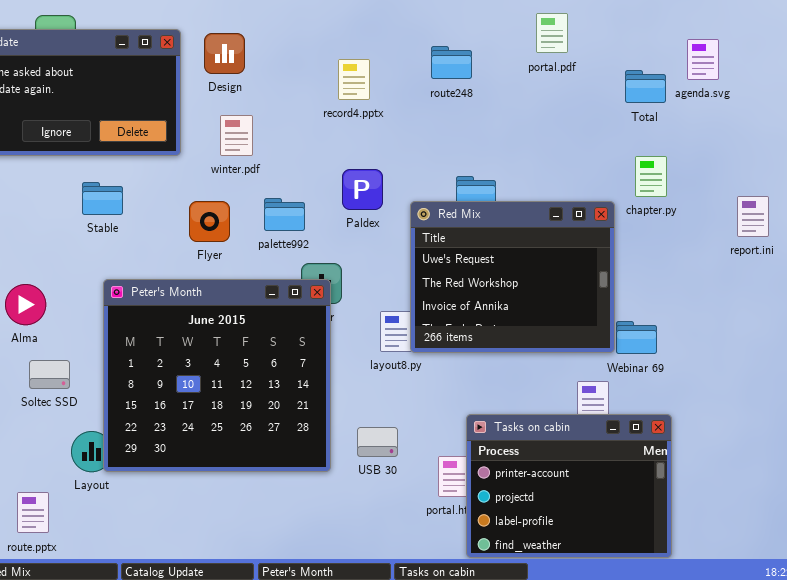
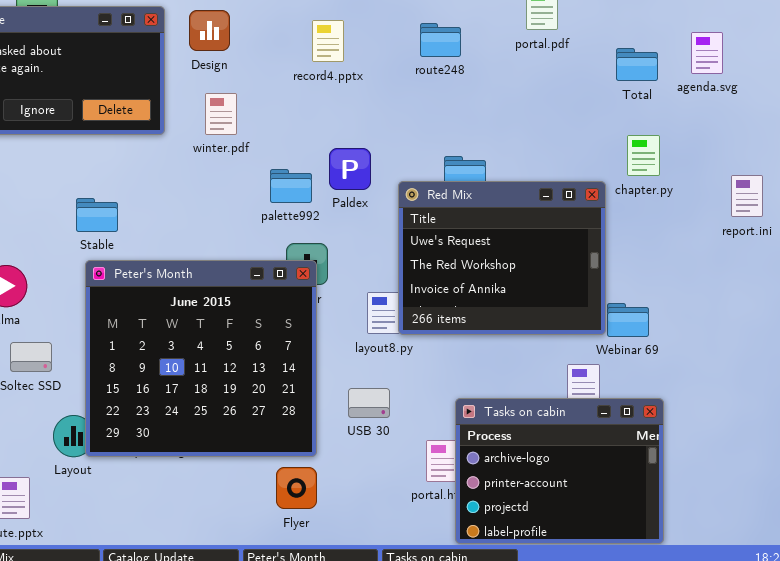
agenda.svg: [687,39,719,80] -> [691,32,723,74], moved
record4.pptx: [338,59,370,100] -> [312,20,344,62], moved
Stable: [82,182,123,215] -> [76,198,118,232], moved
palette992: [264,198,305,231] -> [270,169,312,203], moved
Flyer: [189,201,230,242] -> [276,467,317,509], moved
Tasks on cabin: [466,414,672,558] -> [455,398,664,544], scrolled up 1 row
USB 30: [357,427,398,457] -> [348,388,390,418], moved

